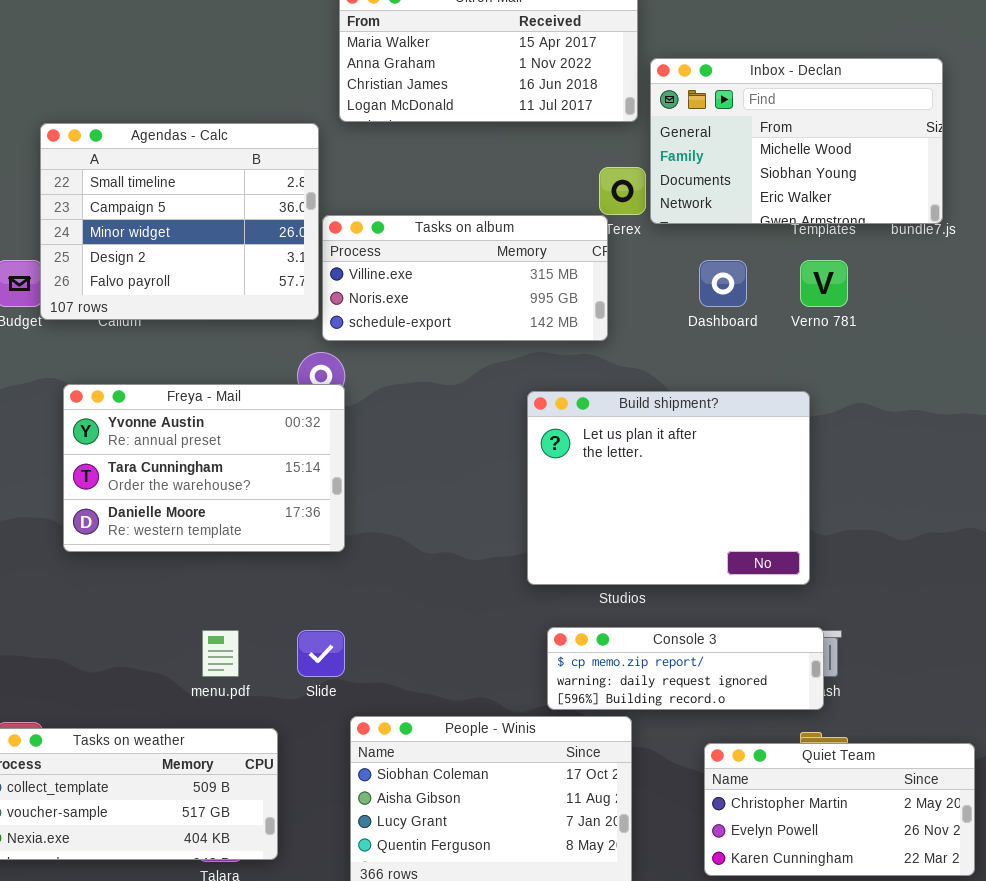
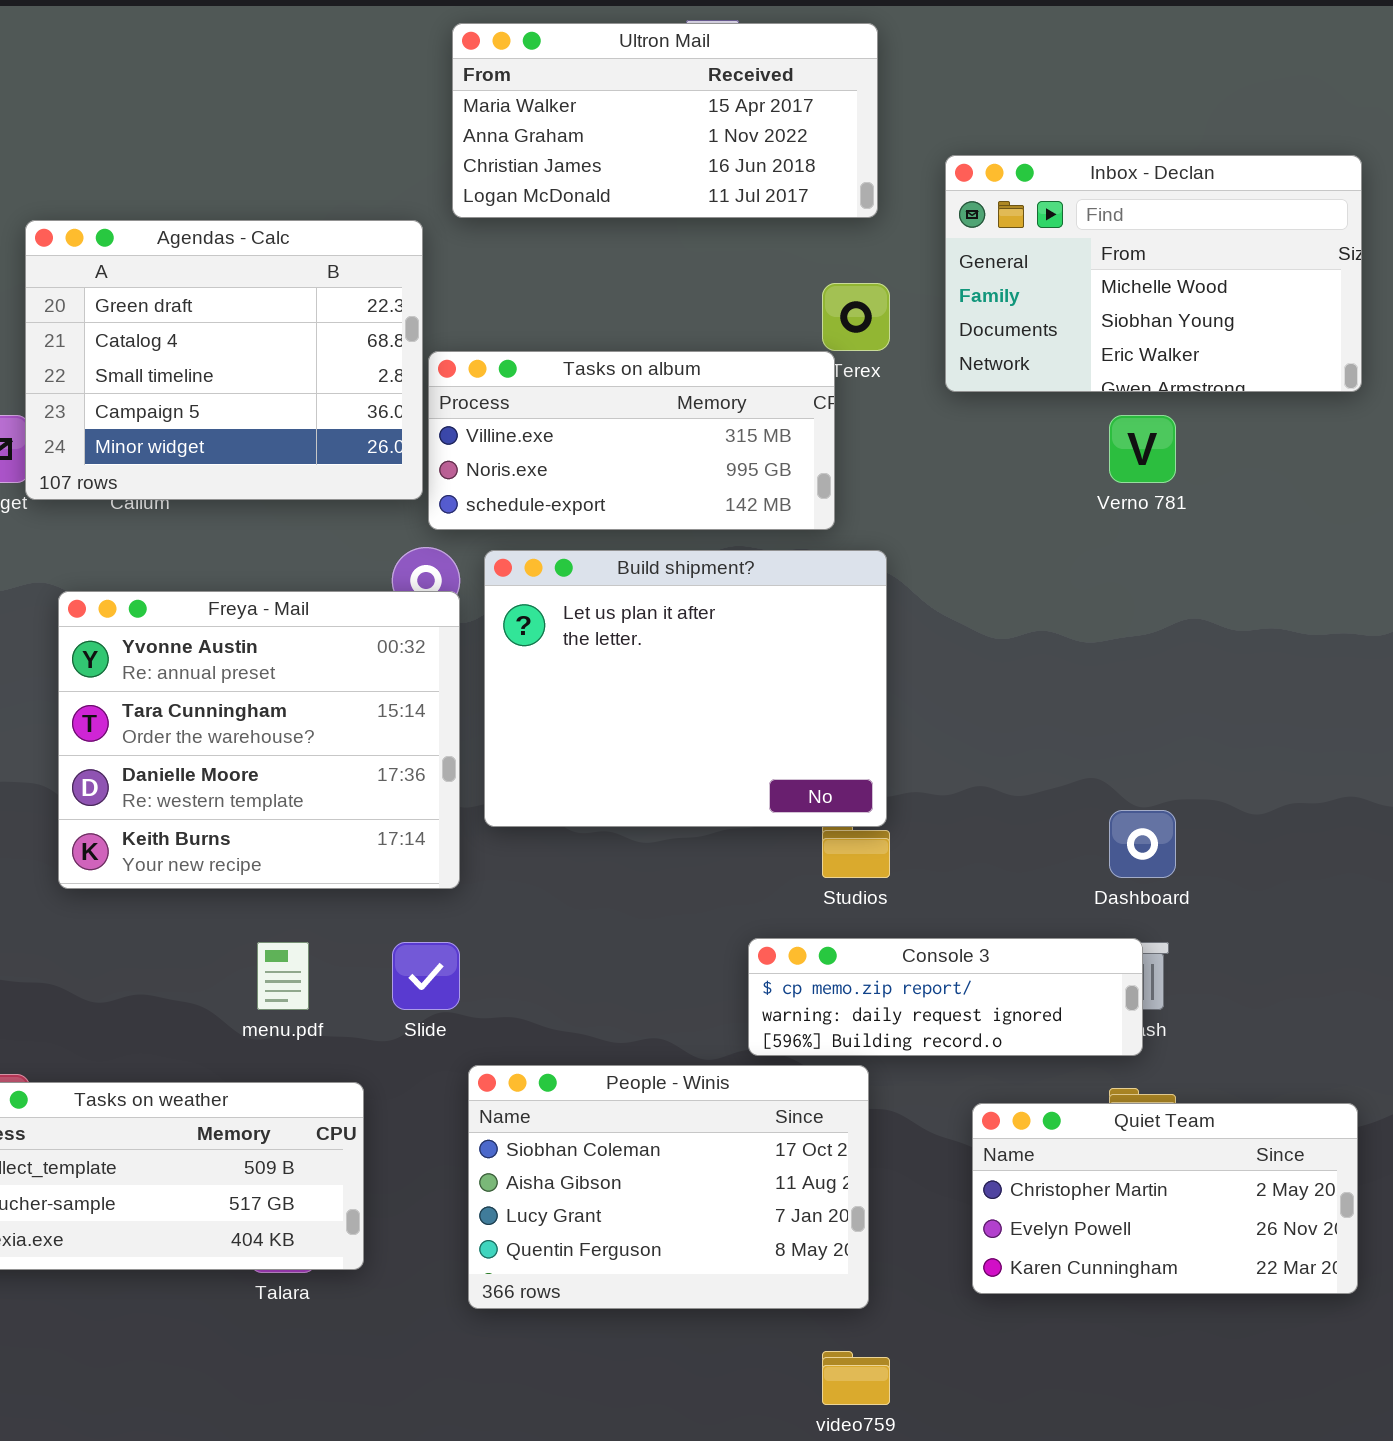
Inbox - Declan: [650,58,943,224] -> [945,155,1362,392], moved
Agendas - Calc: [40,123,319,320] -> [25,220,423,500], scrolled up 2 rows
Dashboard: [699,260,747,307] -> [1109,810,1176,878], moved
Freya - Mail: [63,384,345,552] -> [58,591,460,889], resized
Build shipment?: [527,391,810,585] -> [484,550,887,827], moved

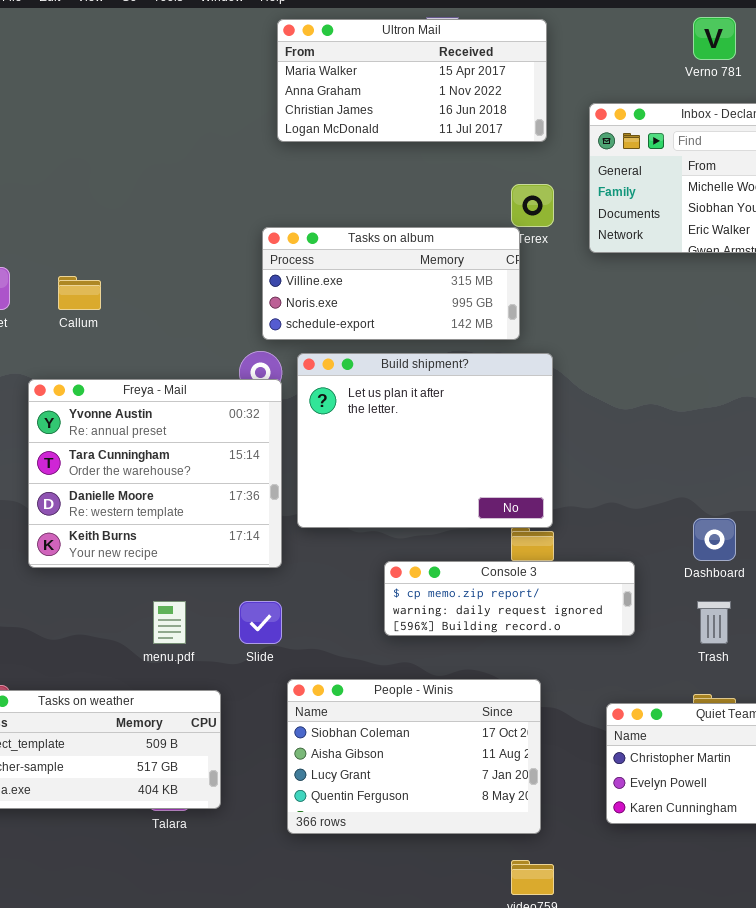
Agendas - Calc: [25,220,423,500] -> none, closed
Verno 781: [1109,415,1176,483] -> [693,17,736,60], moved
Console 3: [748,938,1143,1056] -> [384,561,635,636], moved

